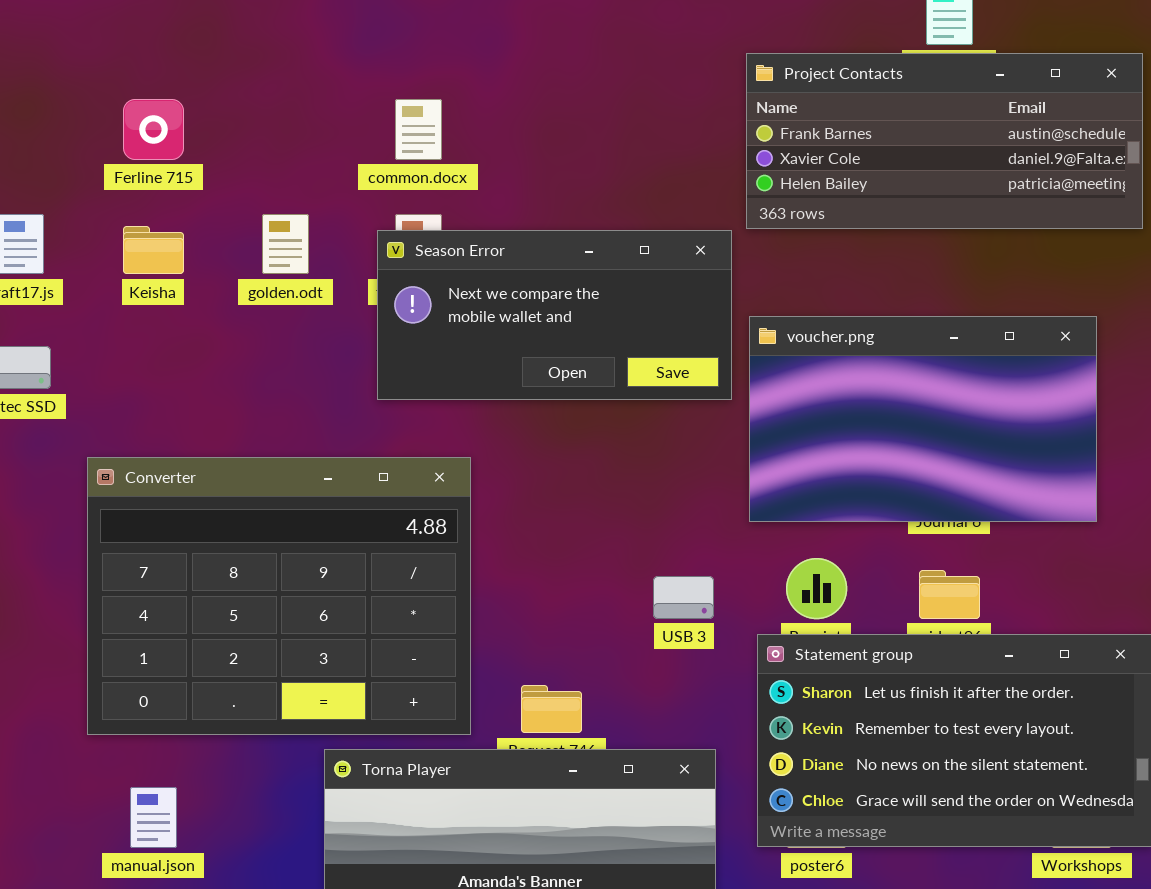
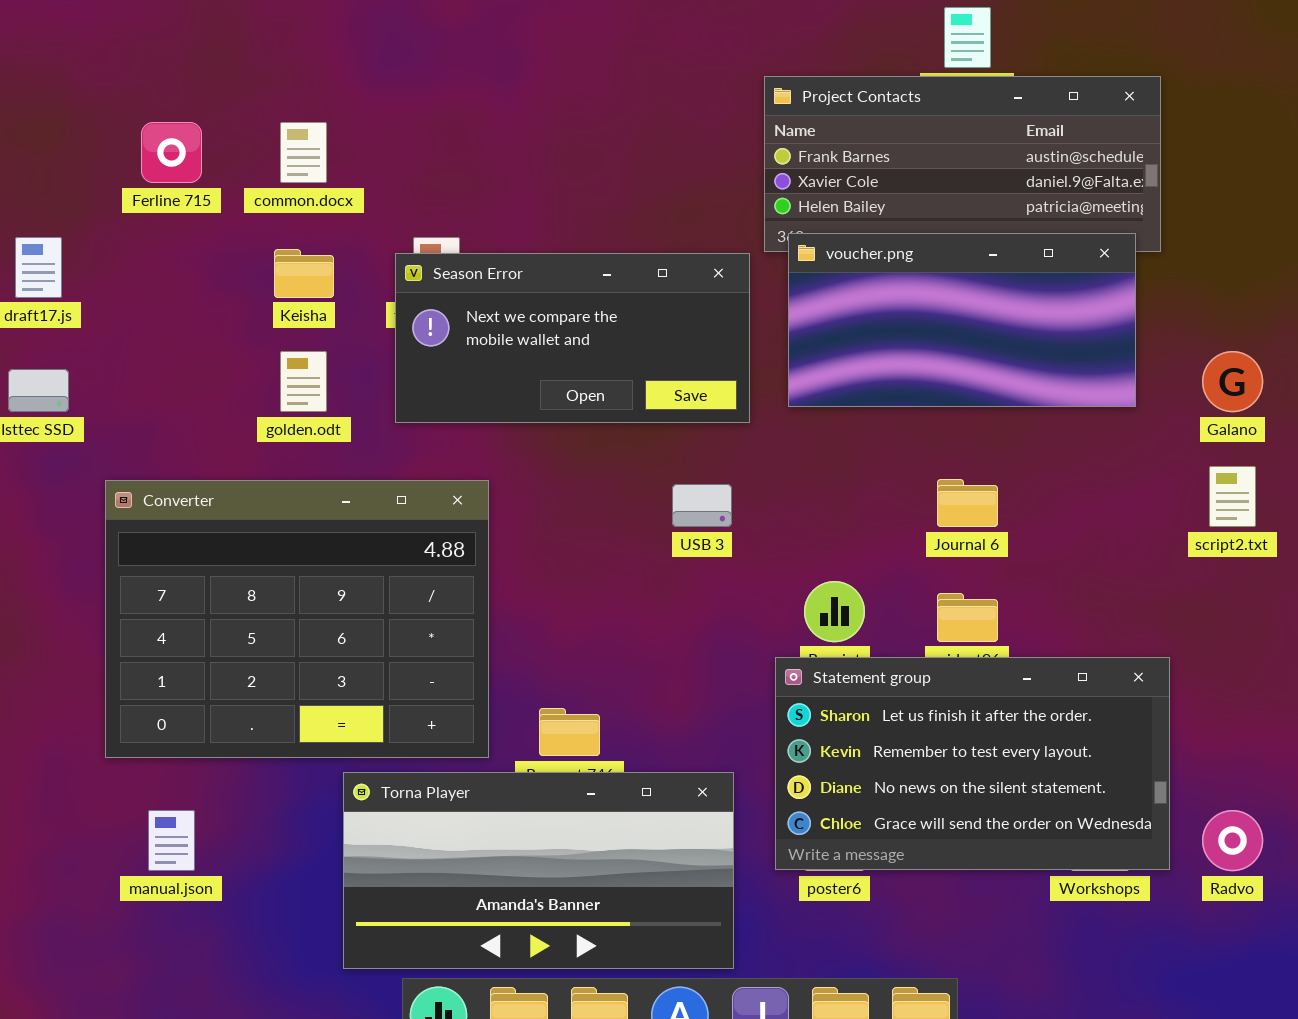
common.docx: [395,99,442,160] -> [280,122,327,183], moved
golden.odt: [262,214,309,274] -> [280,351,327,412], moved
Keisha: [123,226,184,274] -> [274,249,334,298], moved
voucher.png: [749,316,1097,522] -> [788,233,1136,407], moved, resized
USB 3: [653,576,714,619] -> [672,484,732,527], moved

